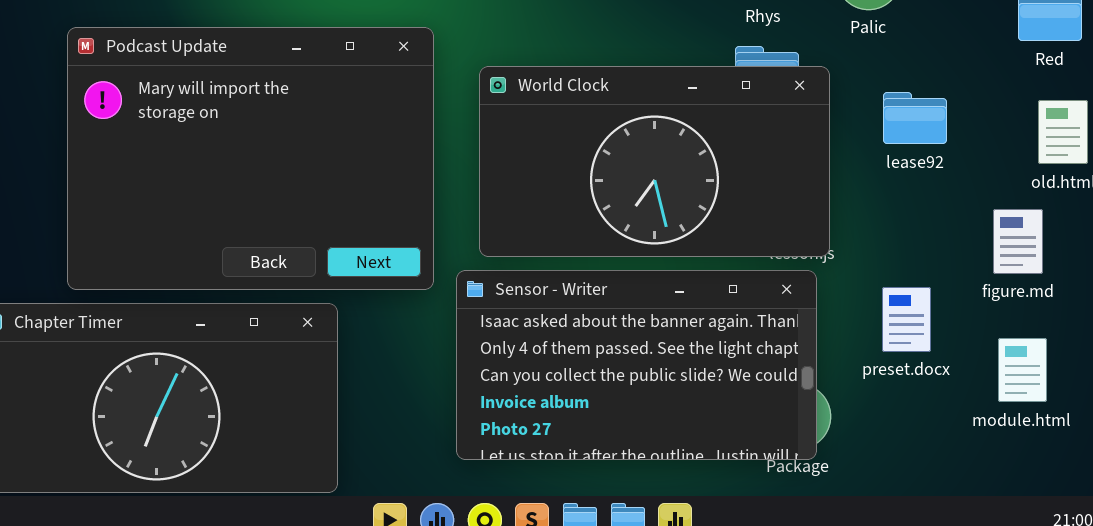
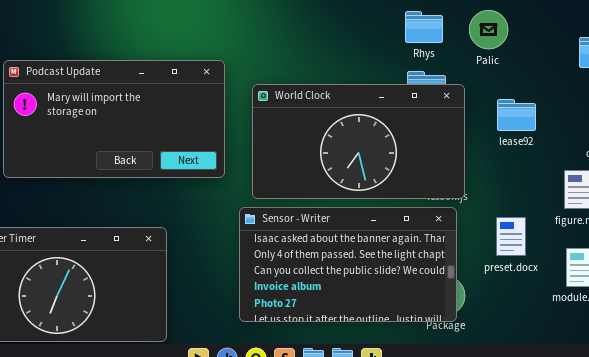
Podcast Update: [67,27,434,290] -> [3,60,225,178], resized

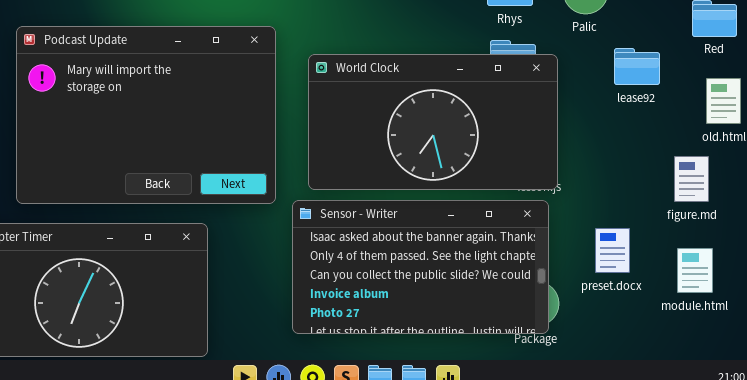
Podcast Update: [3,60,225,178] -> [16,26,276,204], resized
lease92: [497,99,536,131] -> [614,48,660,85], moved
preset.docx: [496,217,526,256] -> [595,228,630,273], moved

